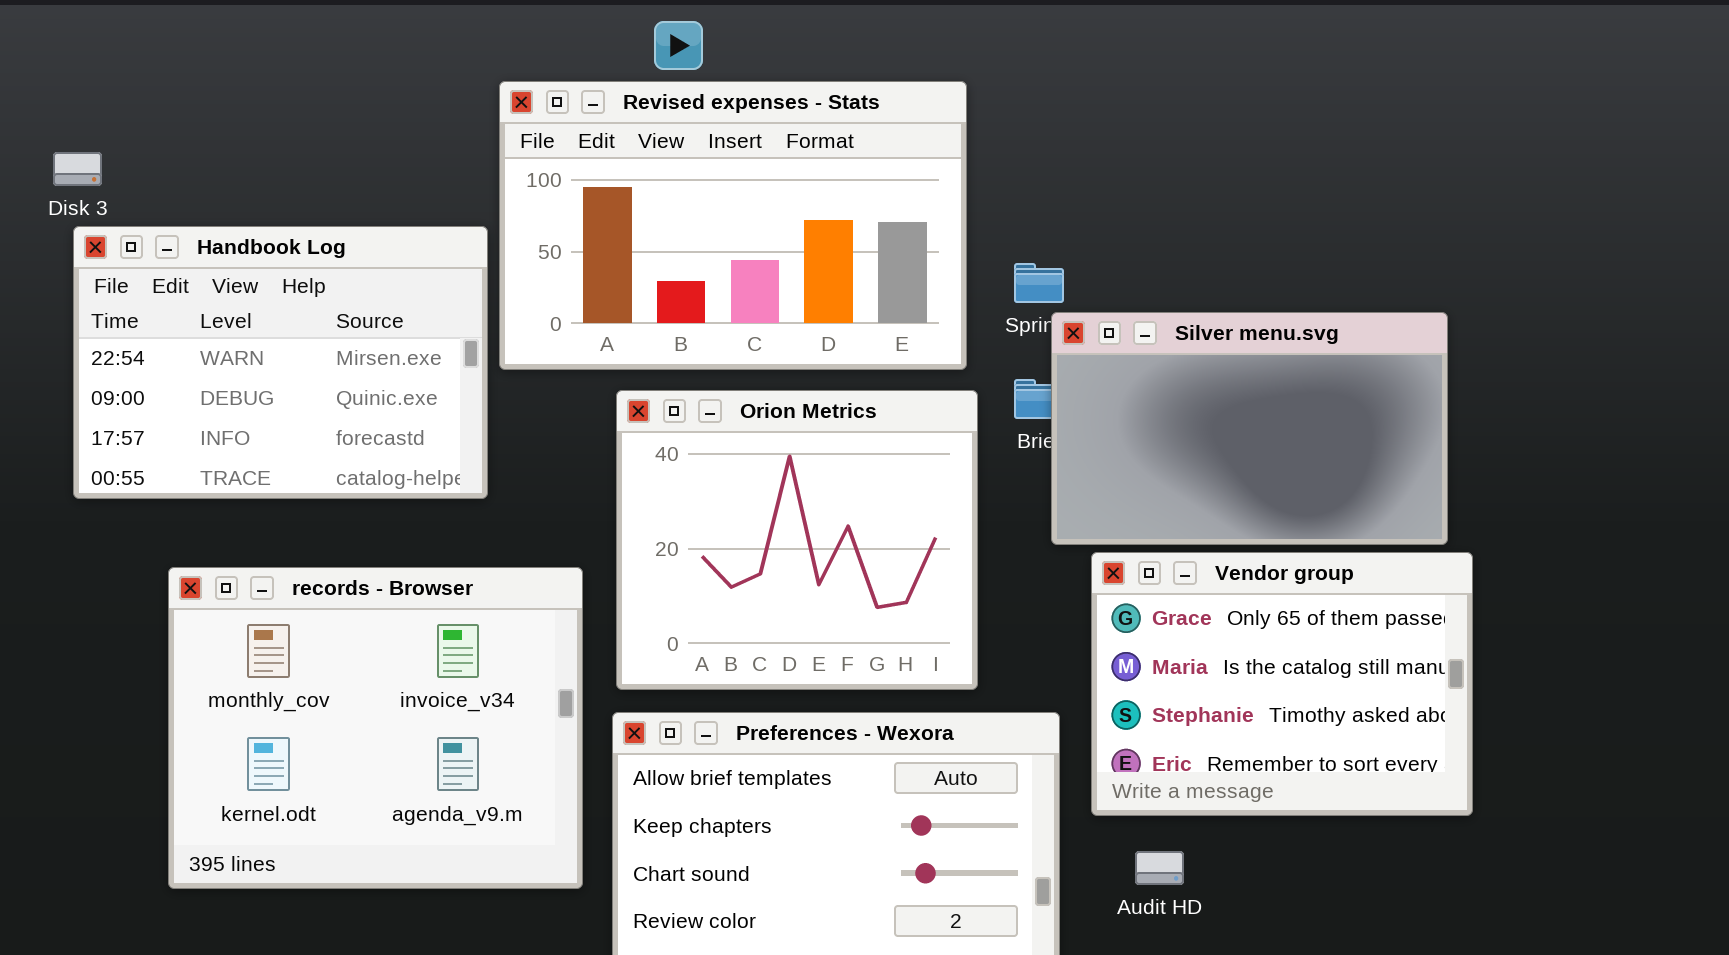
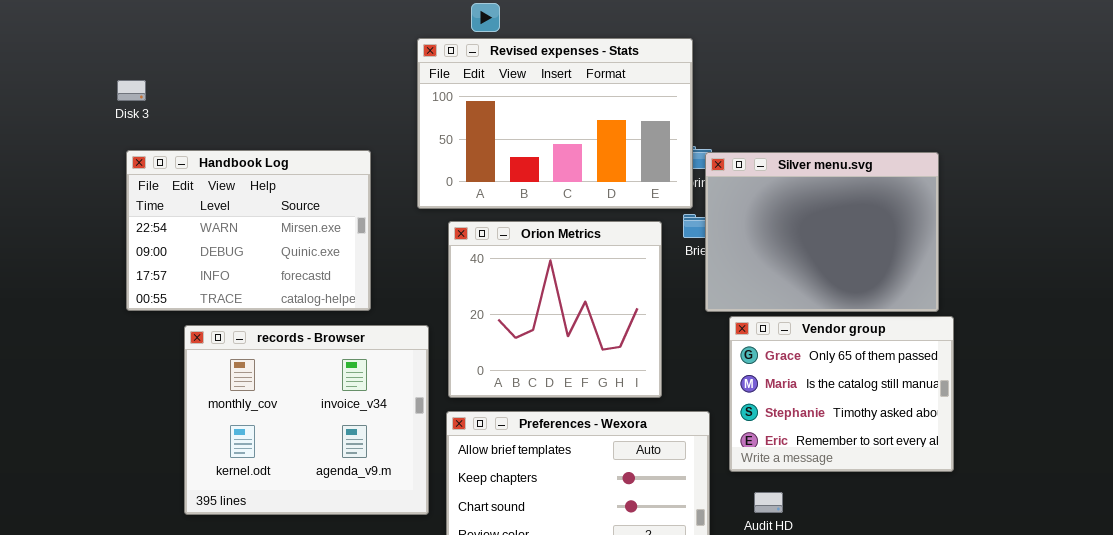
Revised expenses - Stats: [499,81,967,370] -> [417,38,693,209], moved
Handbook Log: [73,226,488,499] -> [126,150,371,311], moved
Silver menu.svg: [1051,312,1448,545] -> [705,152,939,312], resized

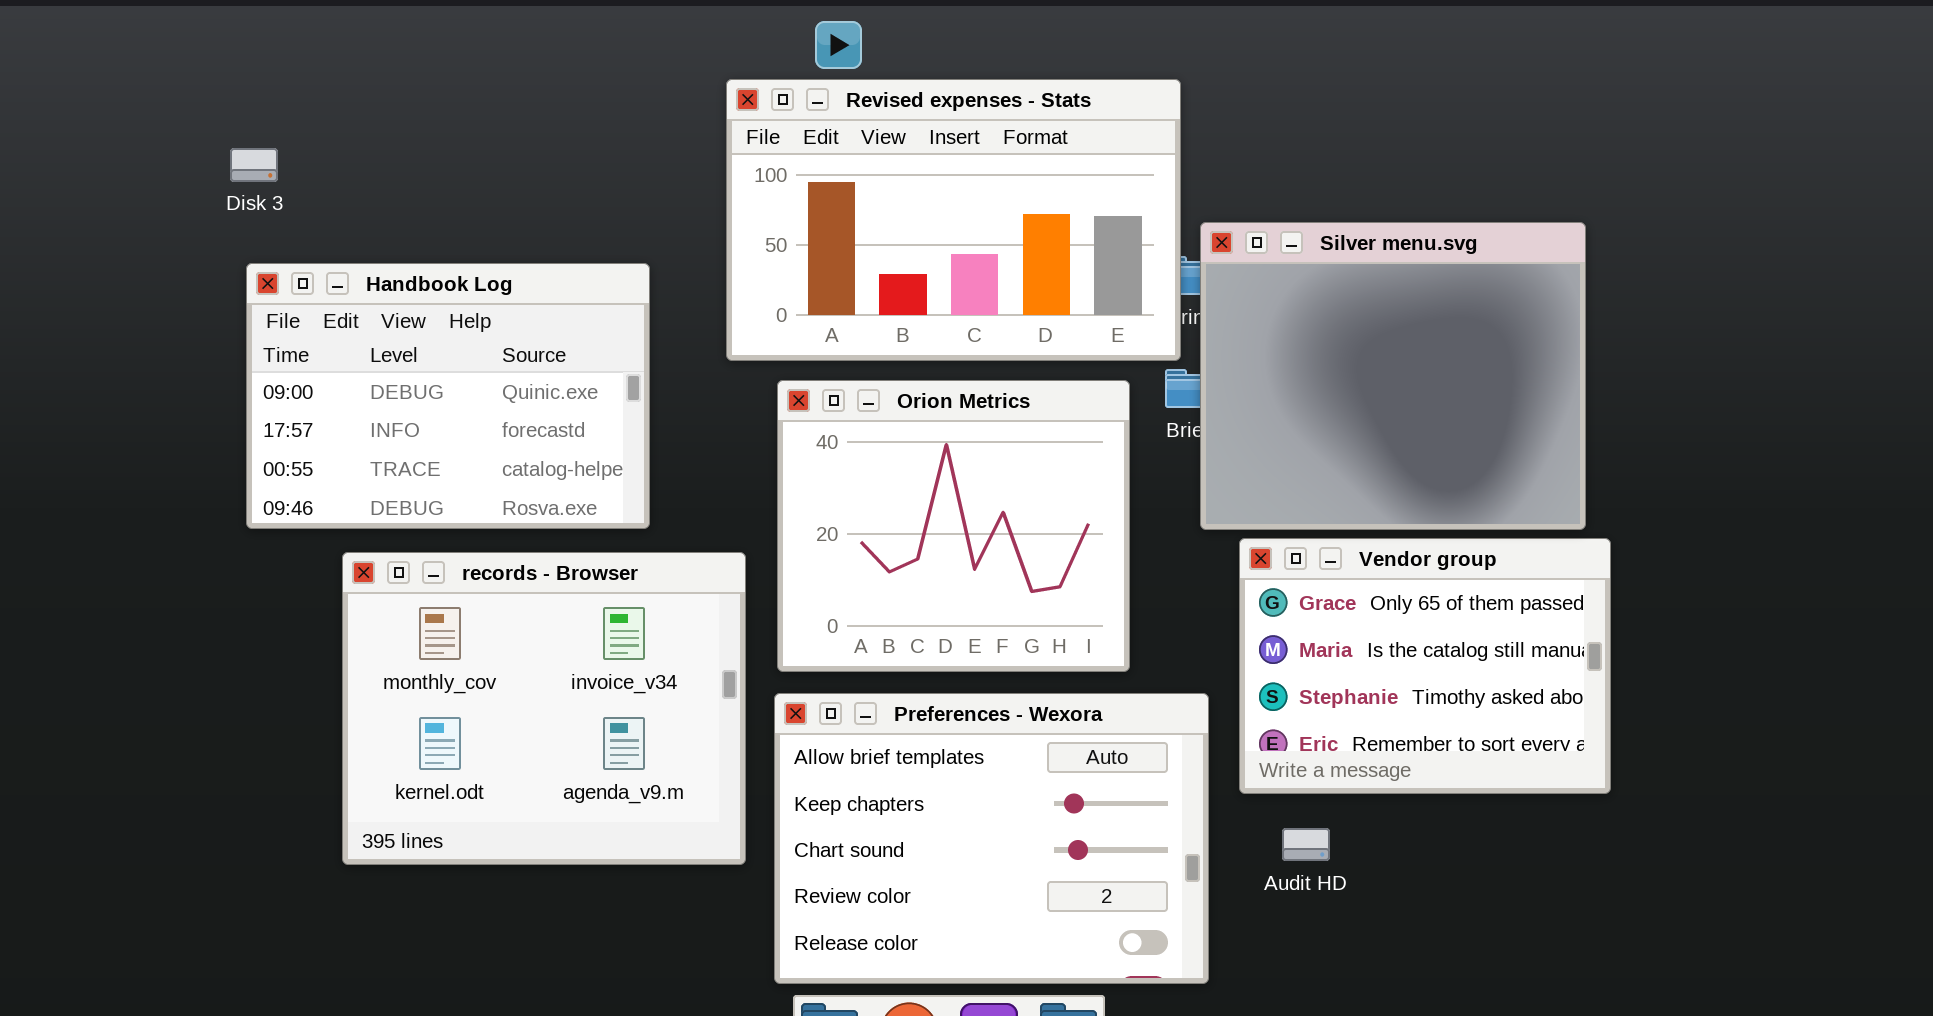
Handbook Log: [126,150,371,311] -> [246,263,650,529], scrolled down 1 row
Silver menu.svg: [705,152,939,312] -> [1200,222,1586,530], resized

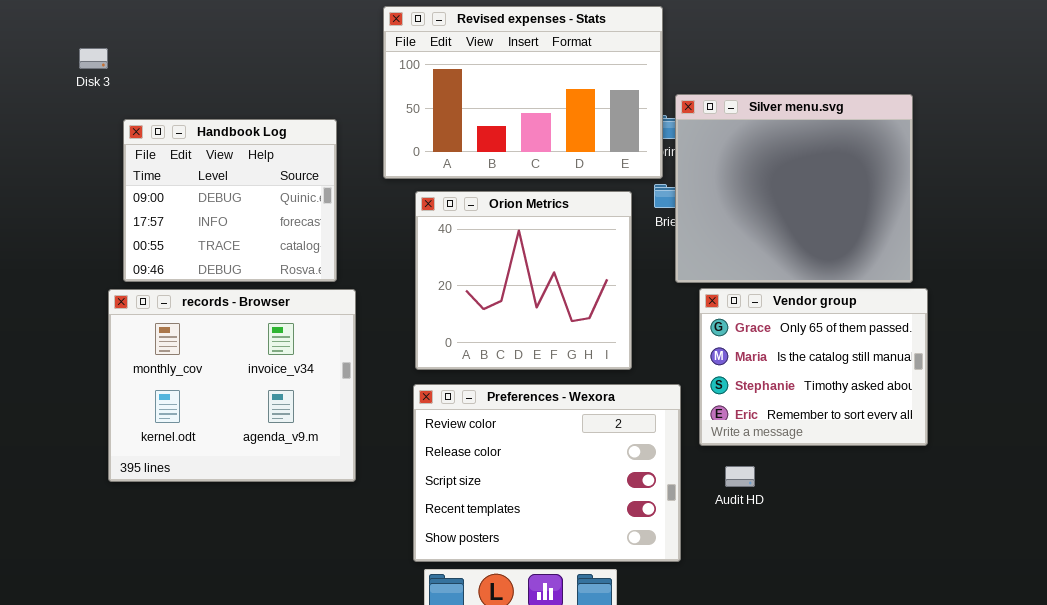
Handbook Log: [246,263,650,529] -> [123,119,337,282], resized
records - Browser: [342,552,746,865] -> [108,289,356,482], moved
Preferences - Wexora: [774,693,1209,984] -> [413,384,681,562], scrolled down 3 rows

